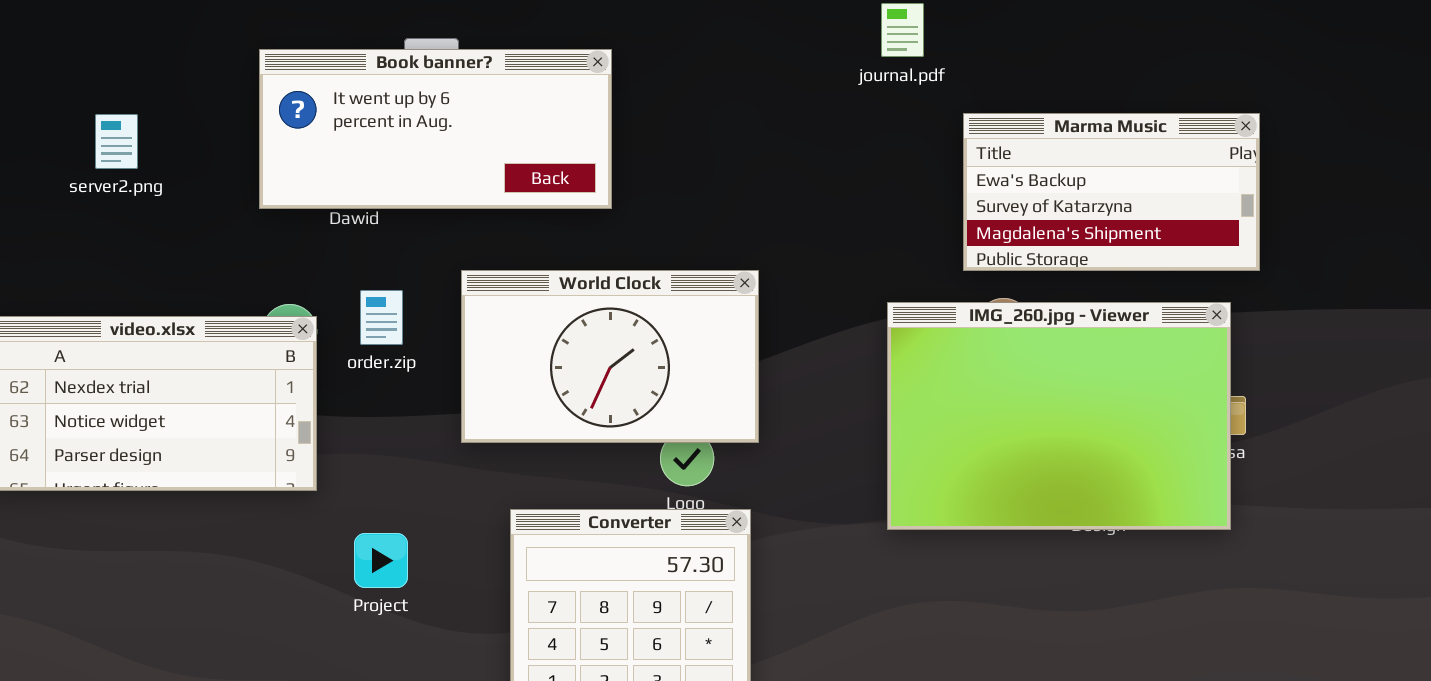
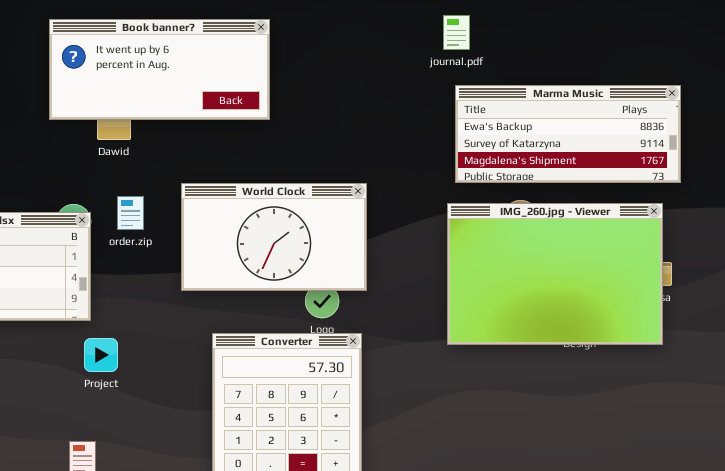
Book banner?: [259,49,612,209] -> [49,19,270,120], moved
Marma Music: [963,113,1260,271] -> [455,85,681,183], resized
Project: [354,533,408,588] -> [84,338,118,372], moved

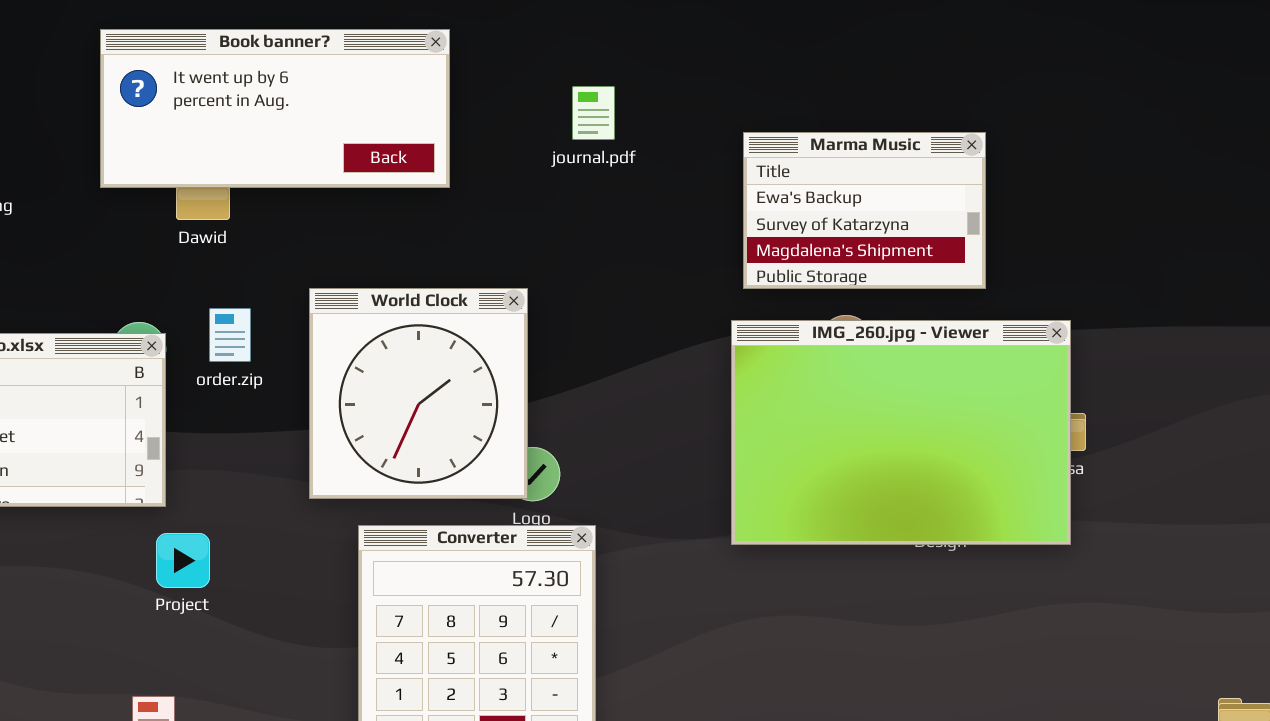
journal.pdf: [443,15,470,50] -> [572,86,615,140], moved
Marma Music: [455,85,681,183] -> [743,132,986,289], resized
World Clock: [181,183,367,291] -> [309,288,528,499], resized

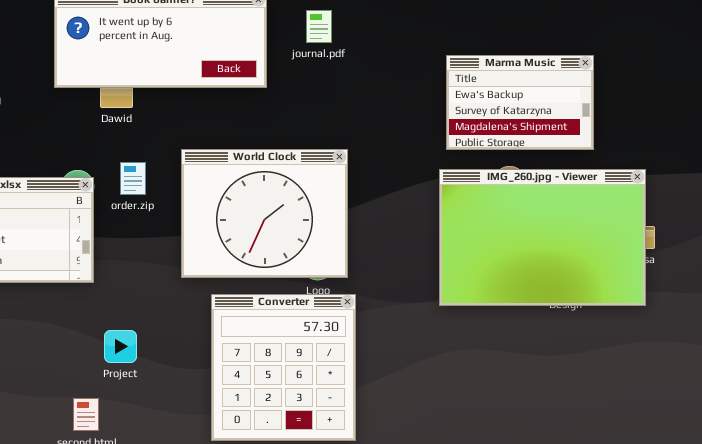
journal.pdf: [572,86,615,140] -> [306,10,332,43], moved
World Clock: [309,288,528,499] -> [181,149,348,278], resized
Project: [156,533,210,588] -> [104,330,137,363], moved

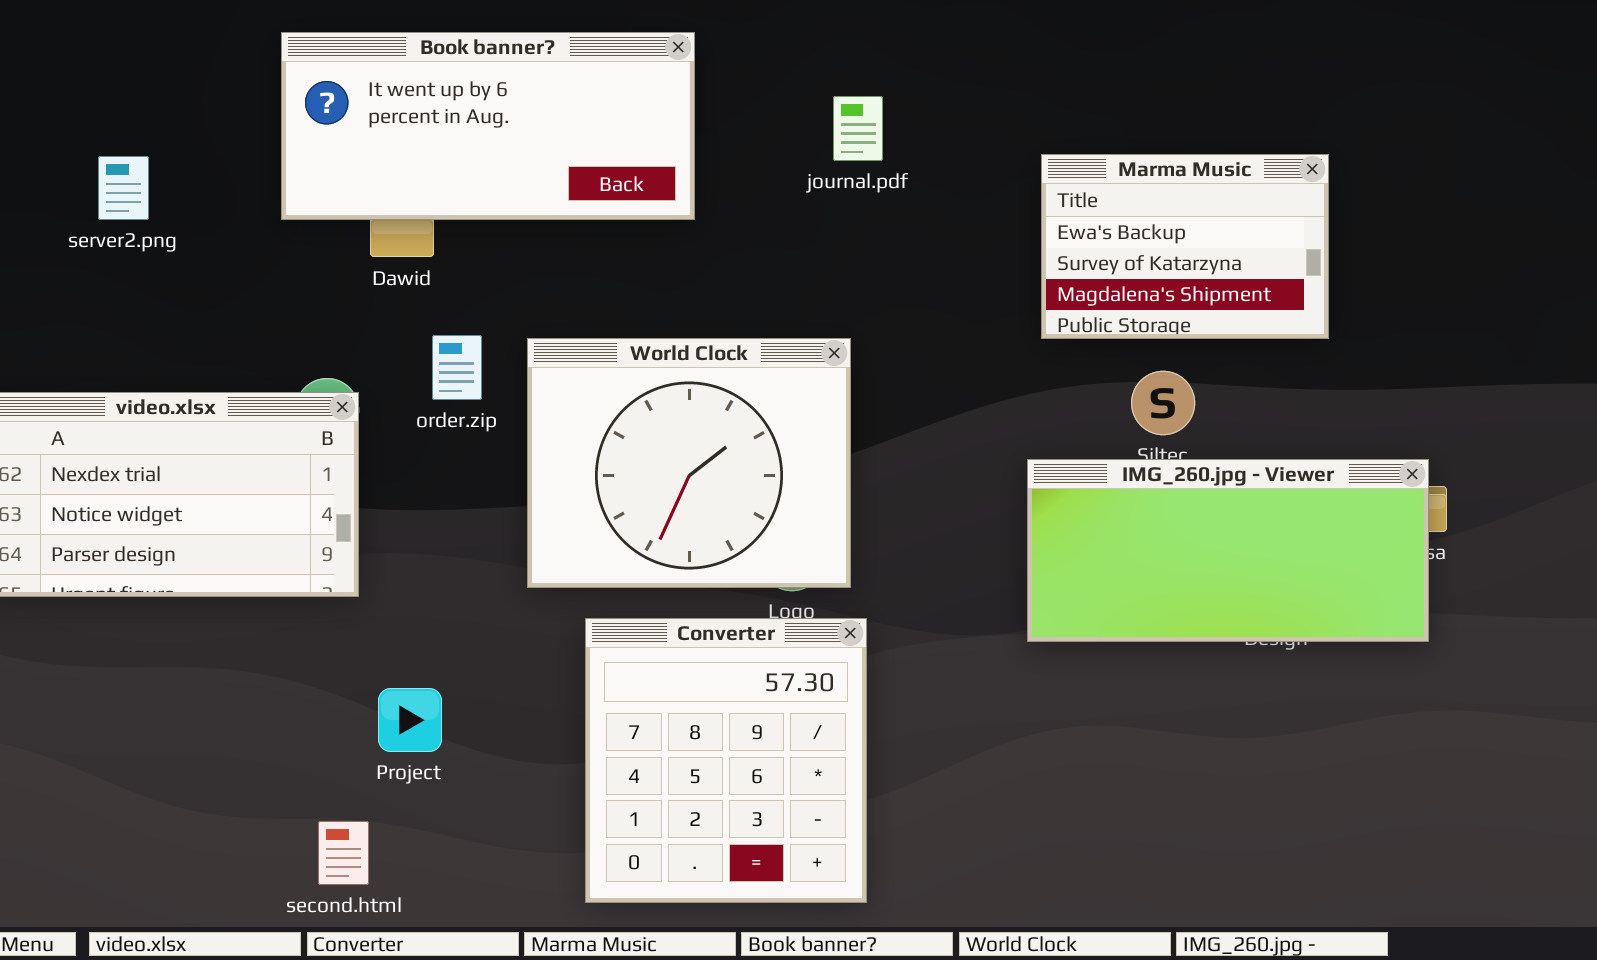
journal.pdf: [306,10,332,43] -> [833,96,883,161], moved
order.zip: [120,162,146,195] -> [432,335,482,400], moved
IMG_260.jpg - Viewer: [439,169,646,306] -> [1027,459,1429,642], resized

